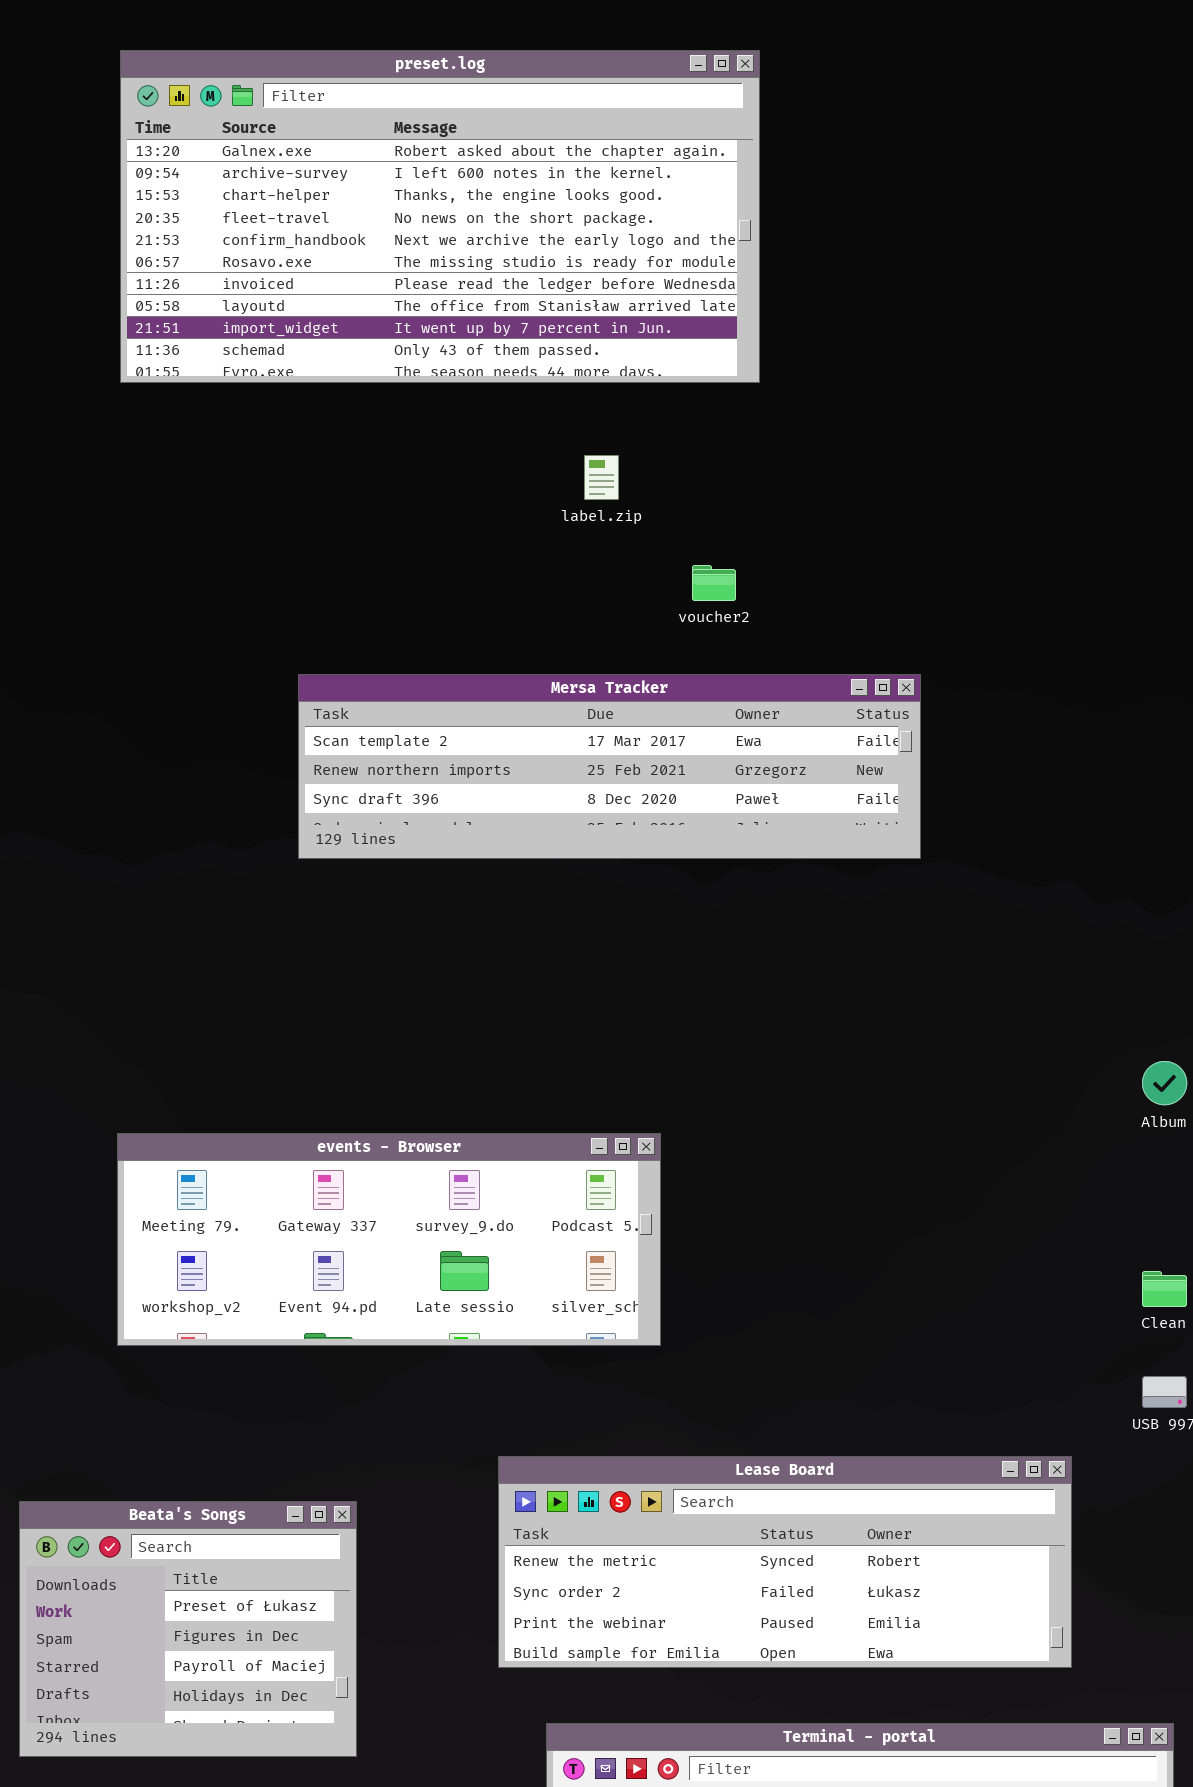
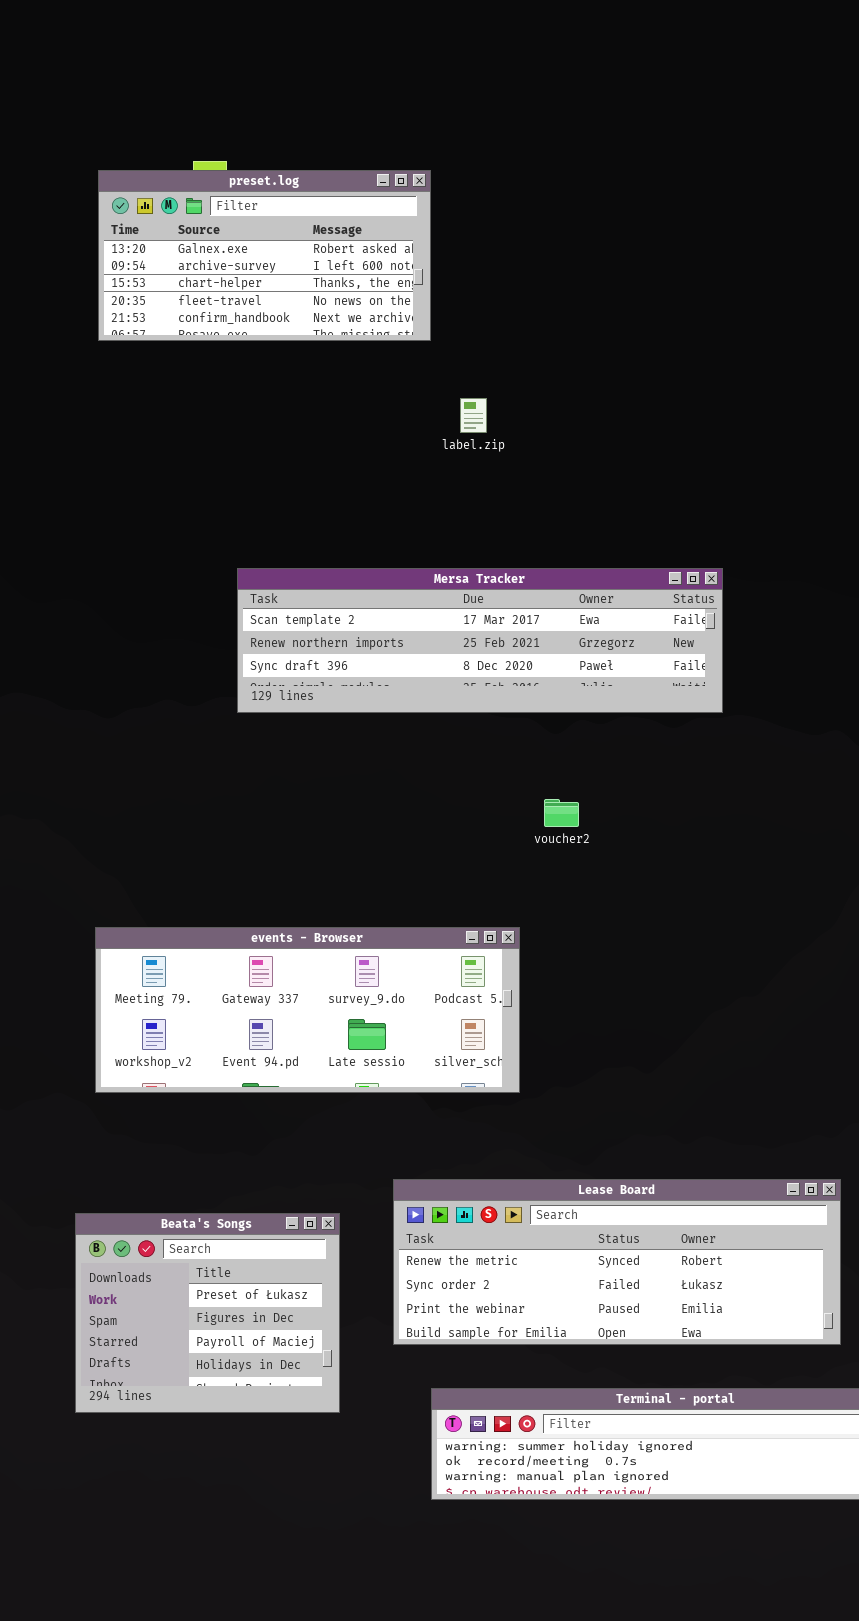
preset.log: [120,50,760,383] -> [98,170,431,341], resized
voucher2: [692,565,736,601] -> [544,799,579,827], moved
Beata's Songs: [19,1501,357,1757] -> [75,1213,340,1413], moved

